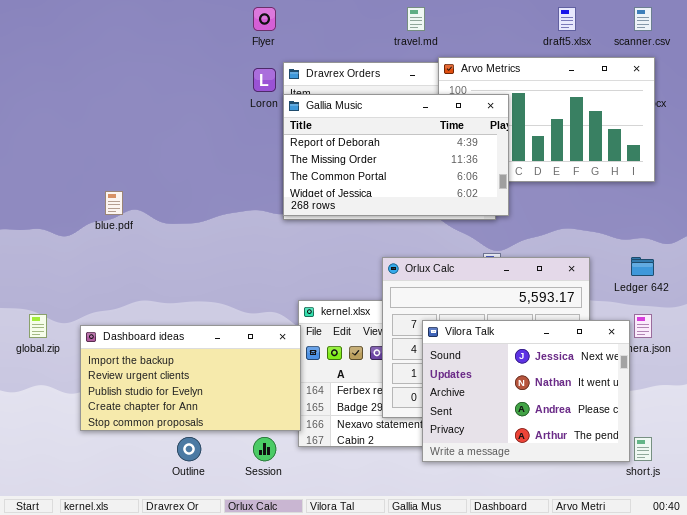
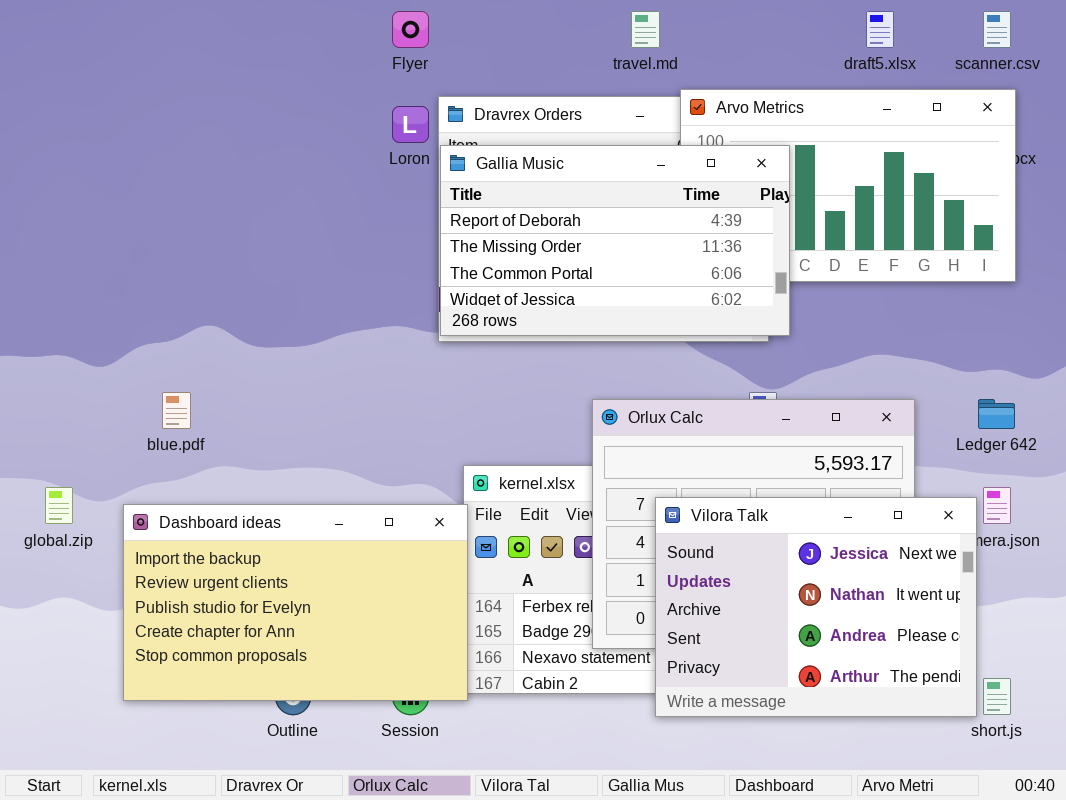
blue.pdf: [105,191,123,215] -> [162,392,191,429], moved
Dashboard ideas: [80,325,301,431] -> [123,504,468,701], resized

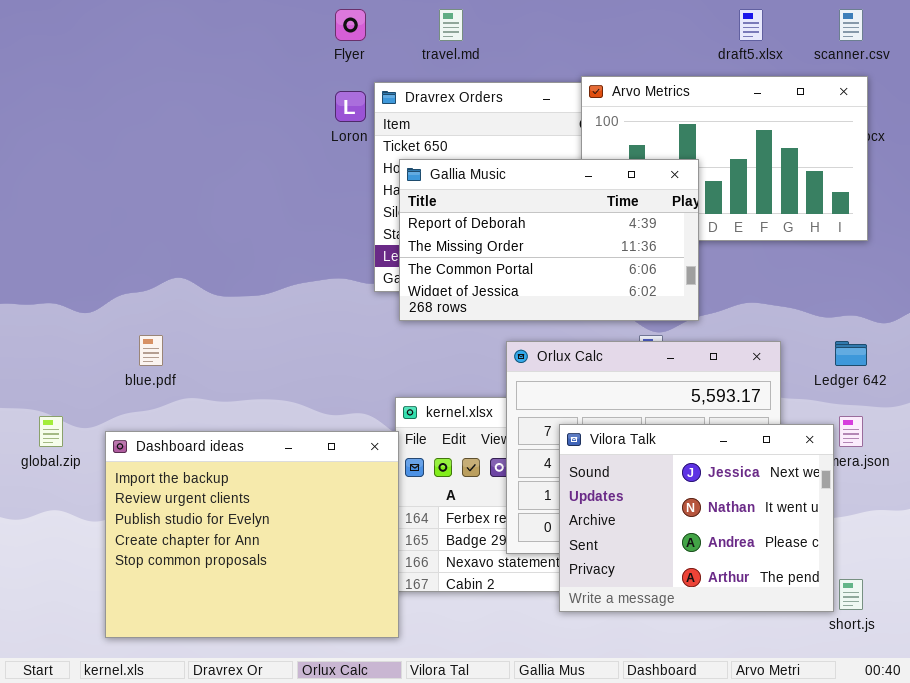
travel.md: [631,11,660,48] -> [439,9,463,41], moved
Gallia Music: [440,145,790,336] -> [399,159,699,321], moved
Dashboard ideas: [123,504,468,701] -> [105,431,399,638], resized

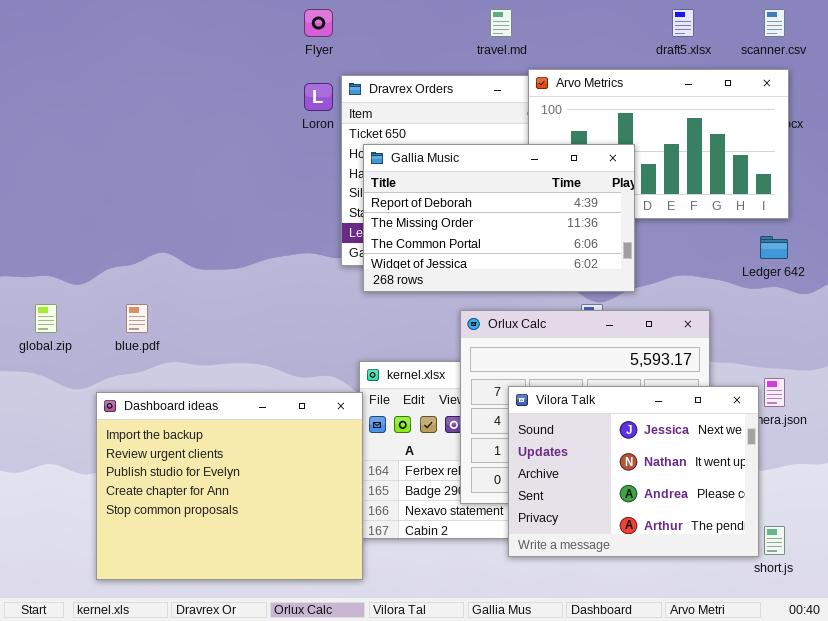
travel.md: [439,9,463,41] -> [490,9,512,37], moved
Ledger 642: [835,341,867,366] -> [760,236,788,259], moved
global.zip: [39,416,63,447] -> [35,304,57,333], moved

